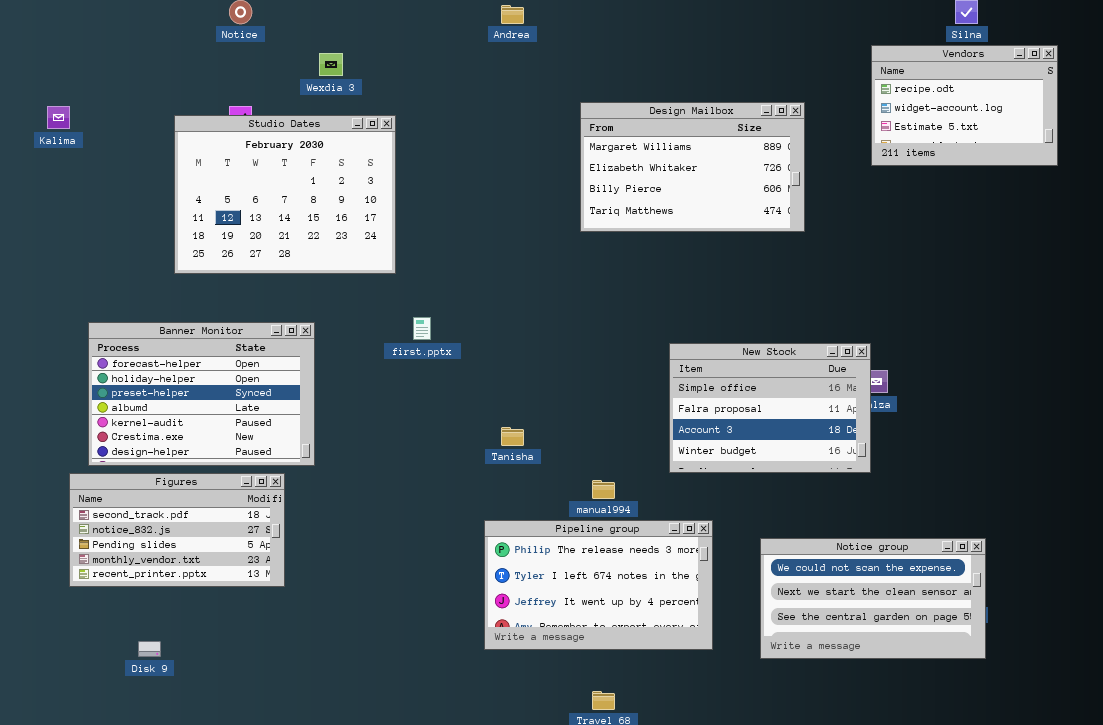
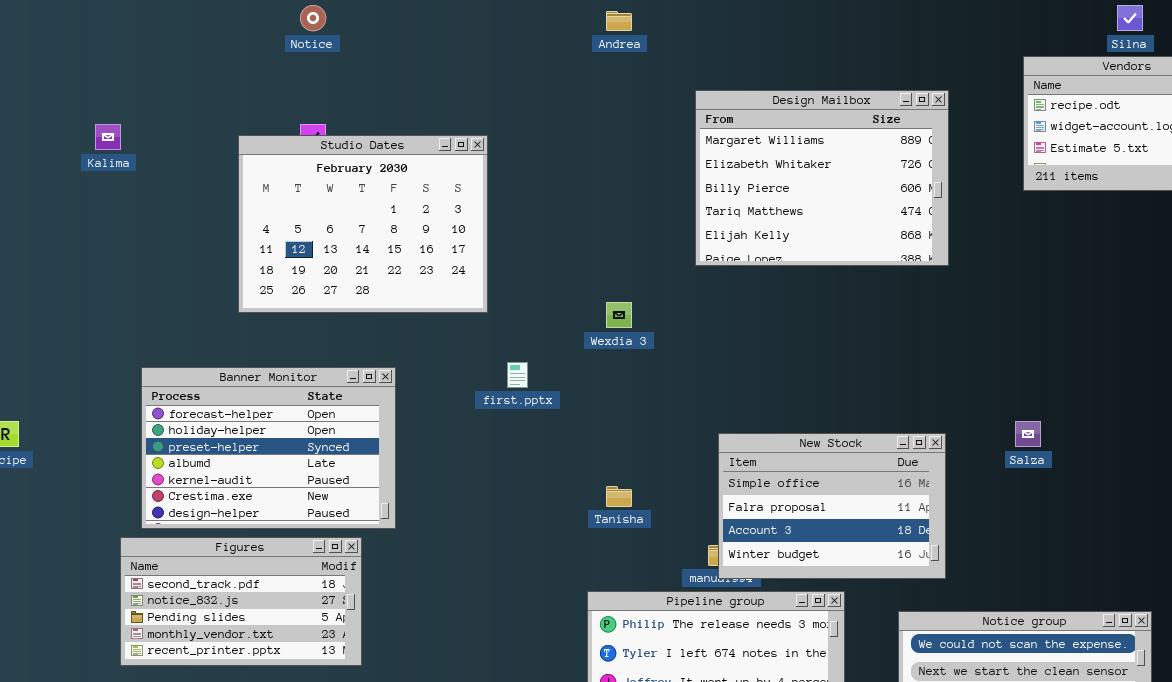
Wexdia 3: [319,53,343,76] -> [606,302,632,328], moved
Design Mailbox: [580,102,805,232] -> [695,90,949,266], resized
New Stock: [669,343,871,473] -> [718,433,946,579], moved

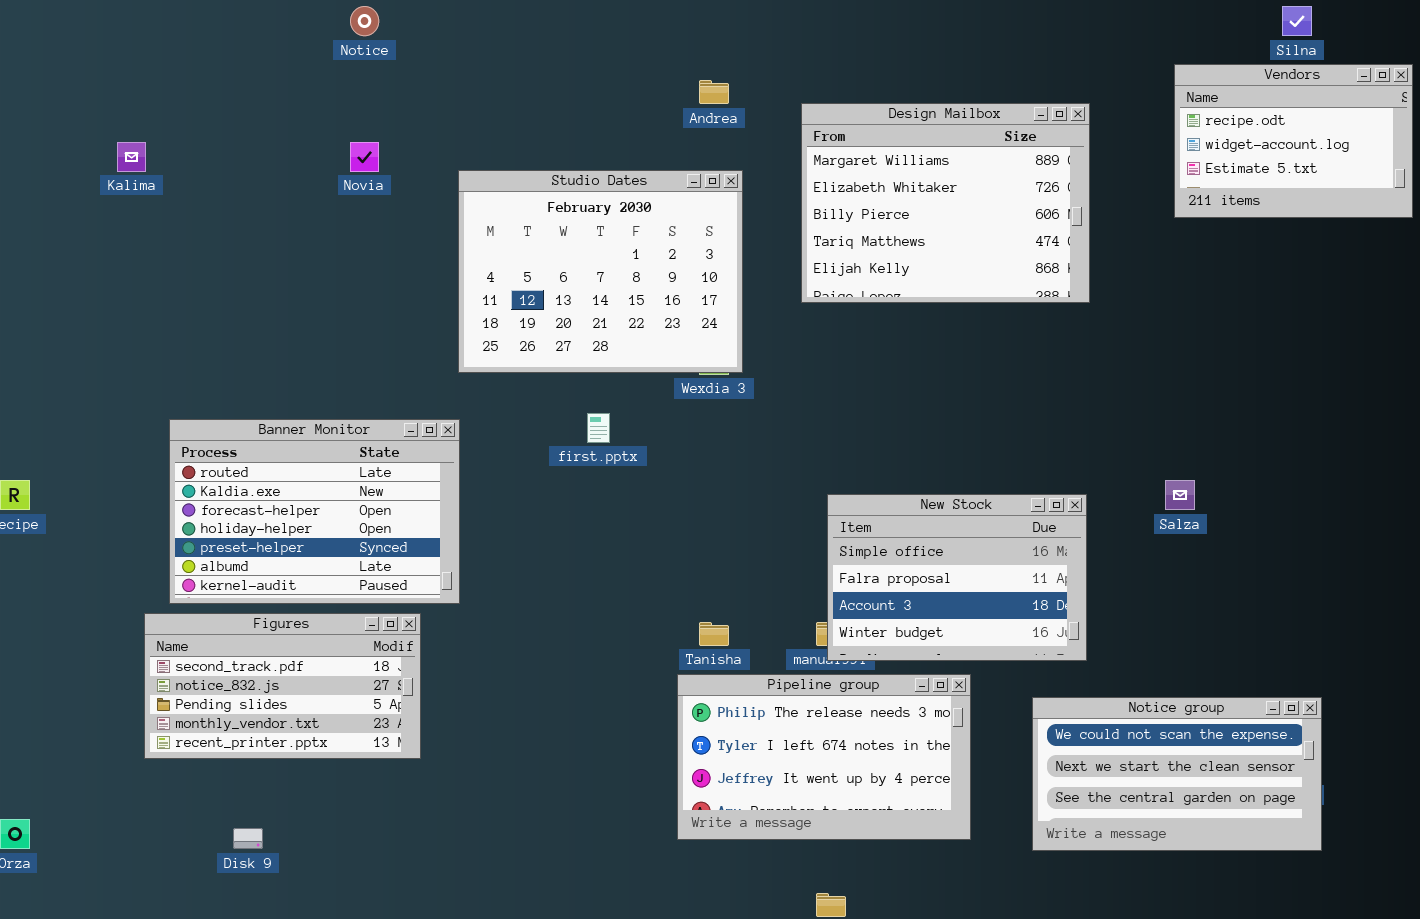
Andrea: [606,11,632,31] -> [699,80,729,104], moved
Studio Dates: [238,135,488,313] -> [458,170,743,373], moved
Banner Monitor: [141,367,396,529] -> [169,419,460,604], scrolled up 2 rows
Tanisha: [606,486,632,507] -> [699,622,729,646], moved

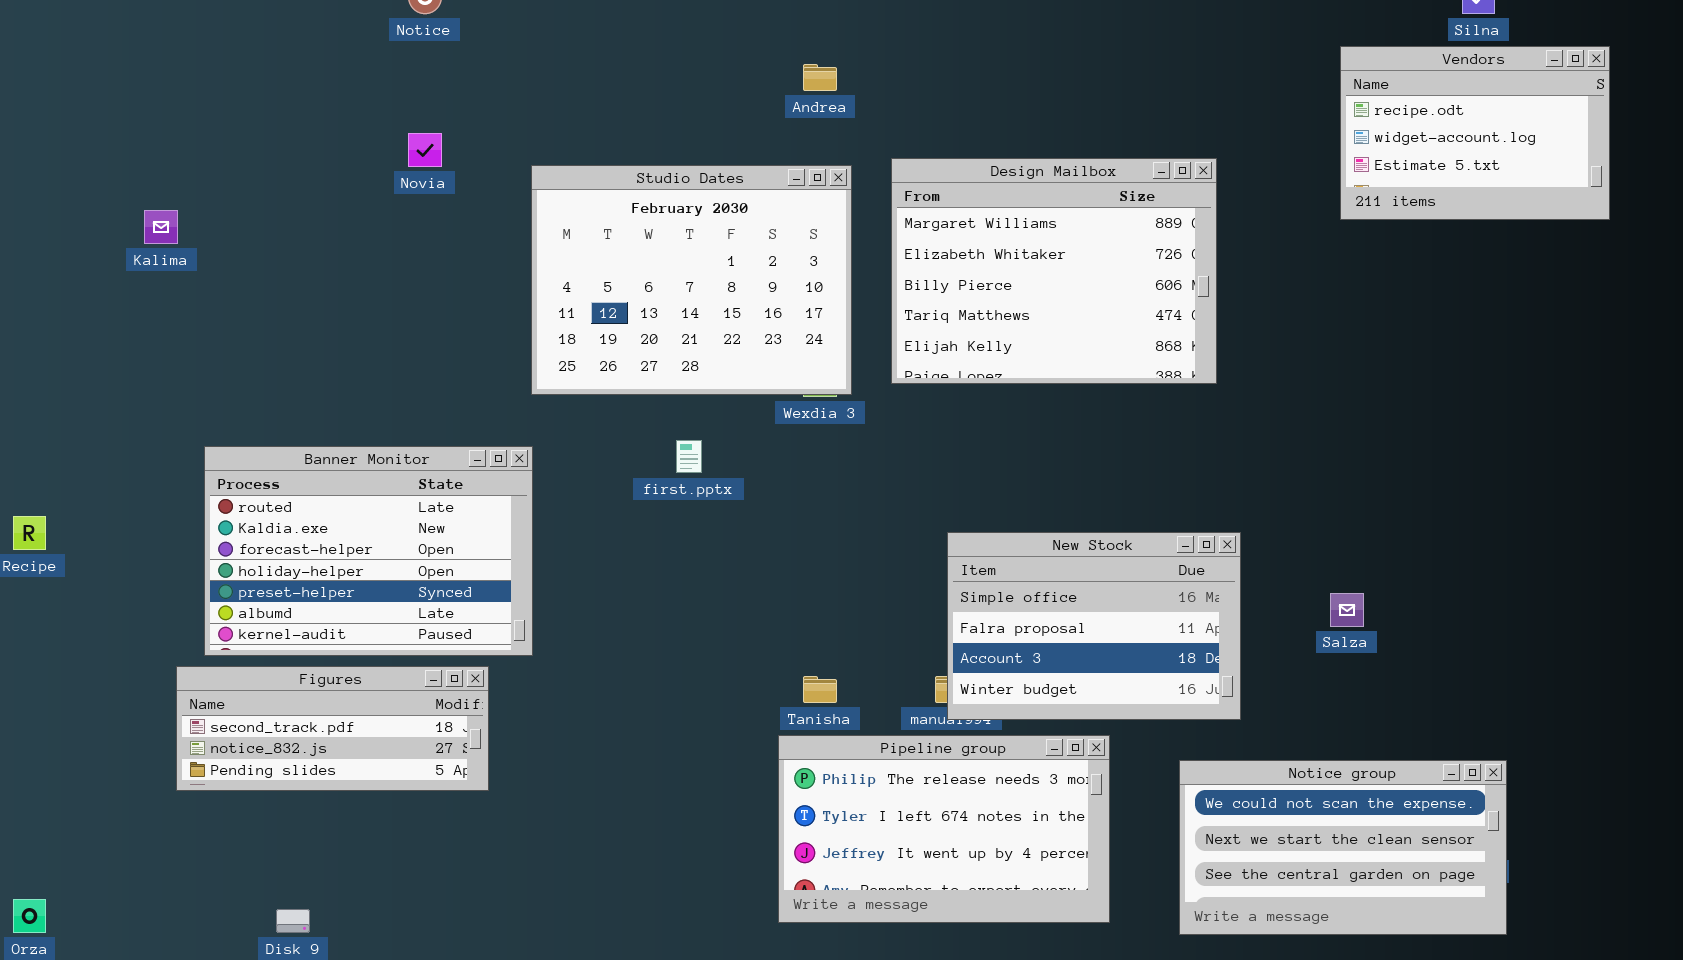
Design Mailbox: [801,103,1090,303] -> [891,158,1217,384], moved
Kalima: [117,142,146,172] -> [144,210,178,244], moved
Salza: [1165,480,1195,510] -> [1330,593,1364,627], moved
Figures: [144,613,421,759] -> [176,666,489,791], resized

